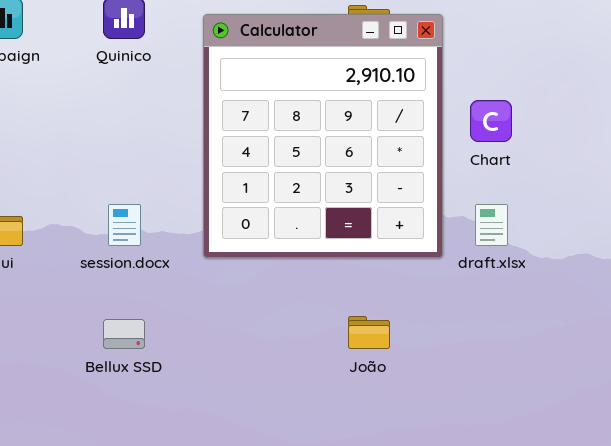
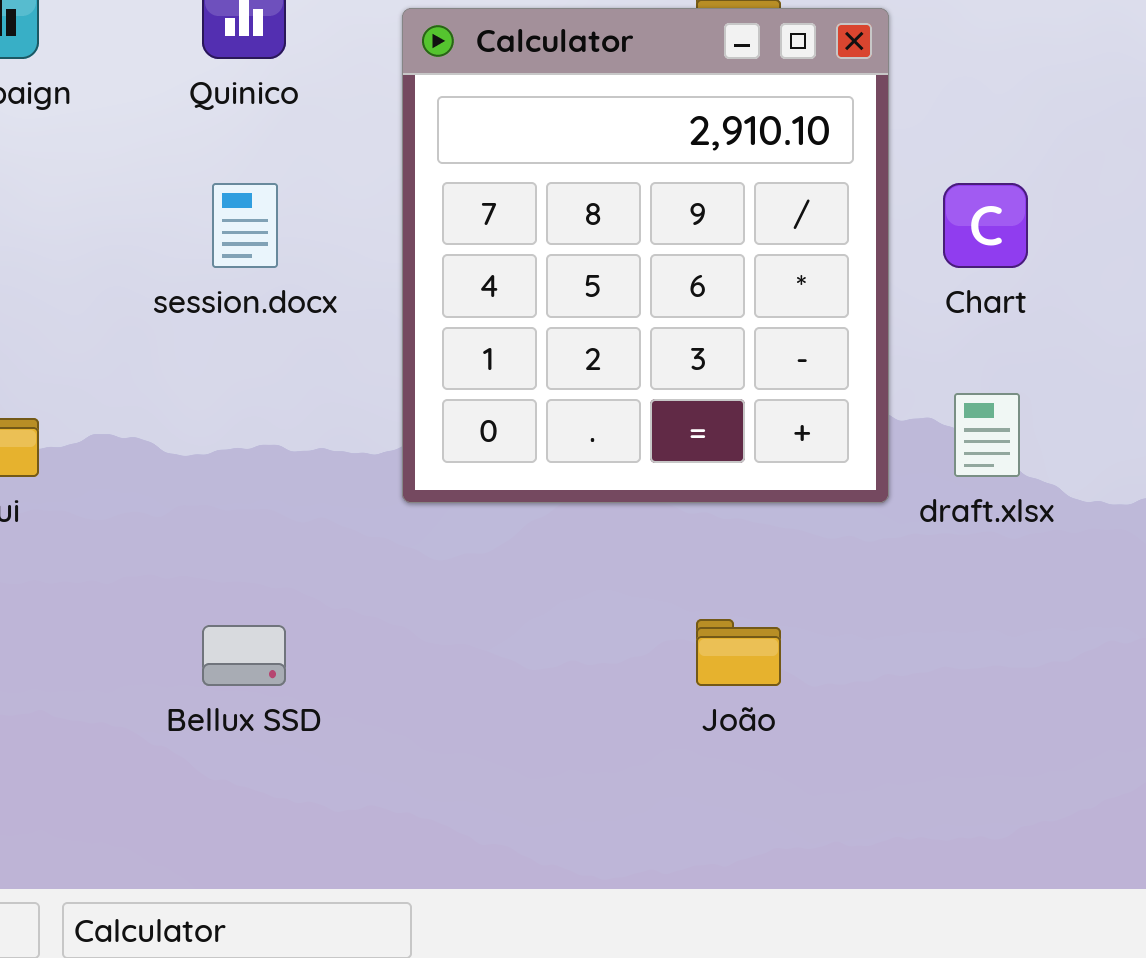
session.docx: [108,204,141,246] -> [212,183,278,268], moved

